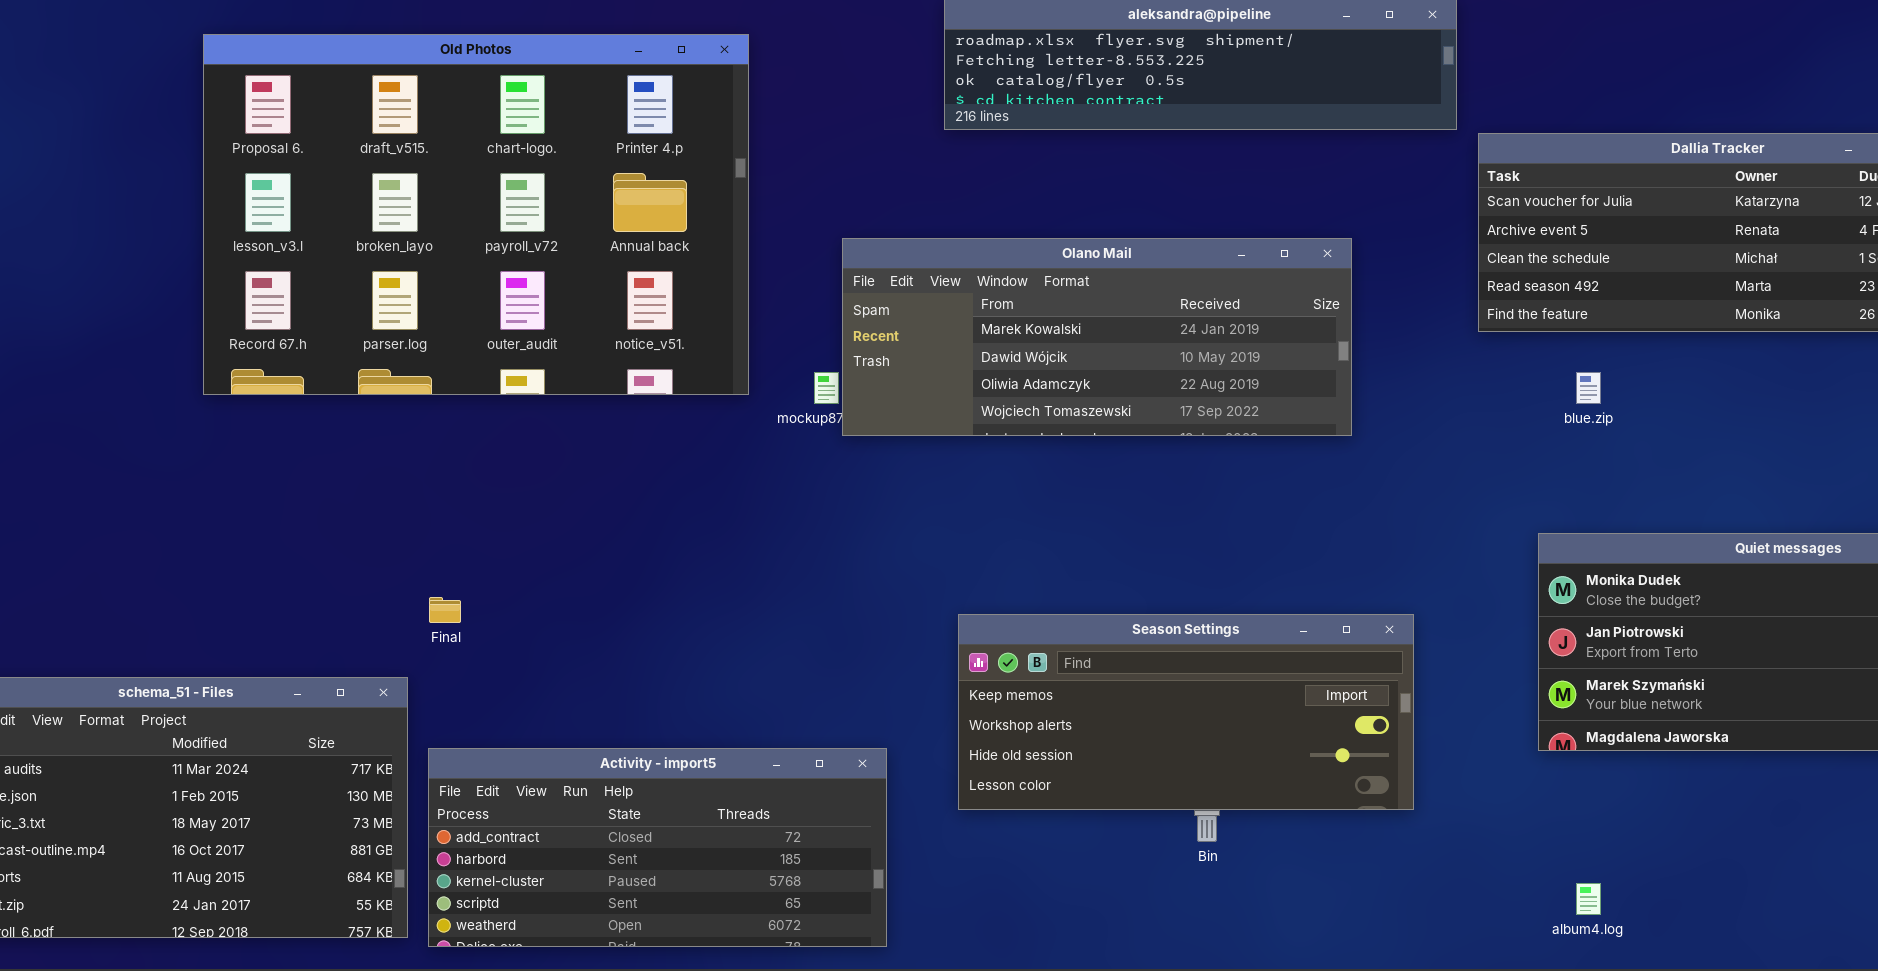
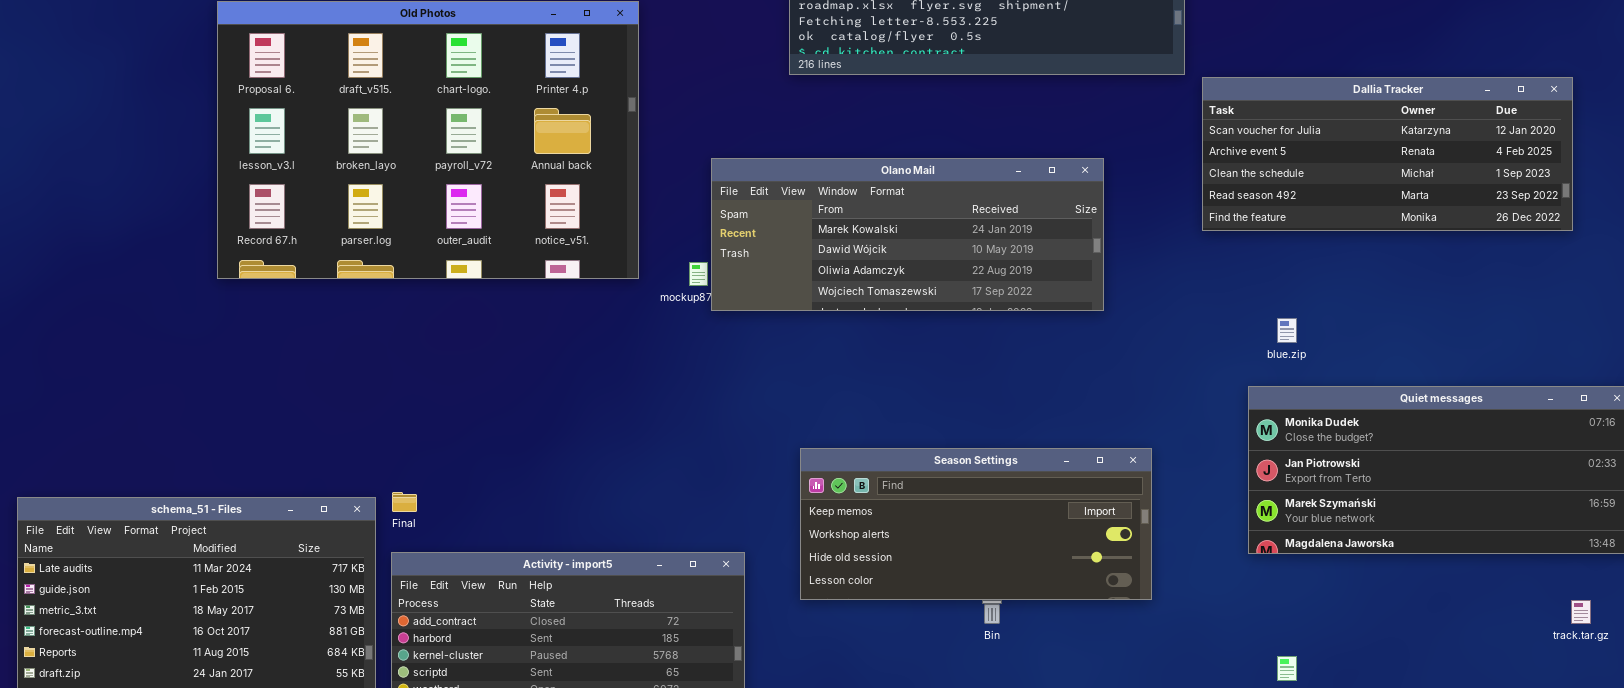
blue.zip: [1576,372,1601,404] -> [1277,318,1297,343], moved
Final: [429,597,461,623] -> [392,492,417,512], moved

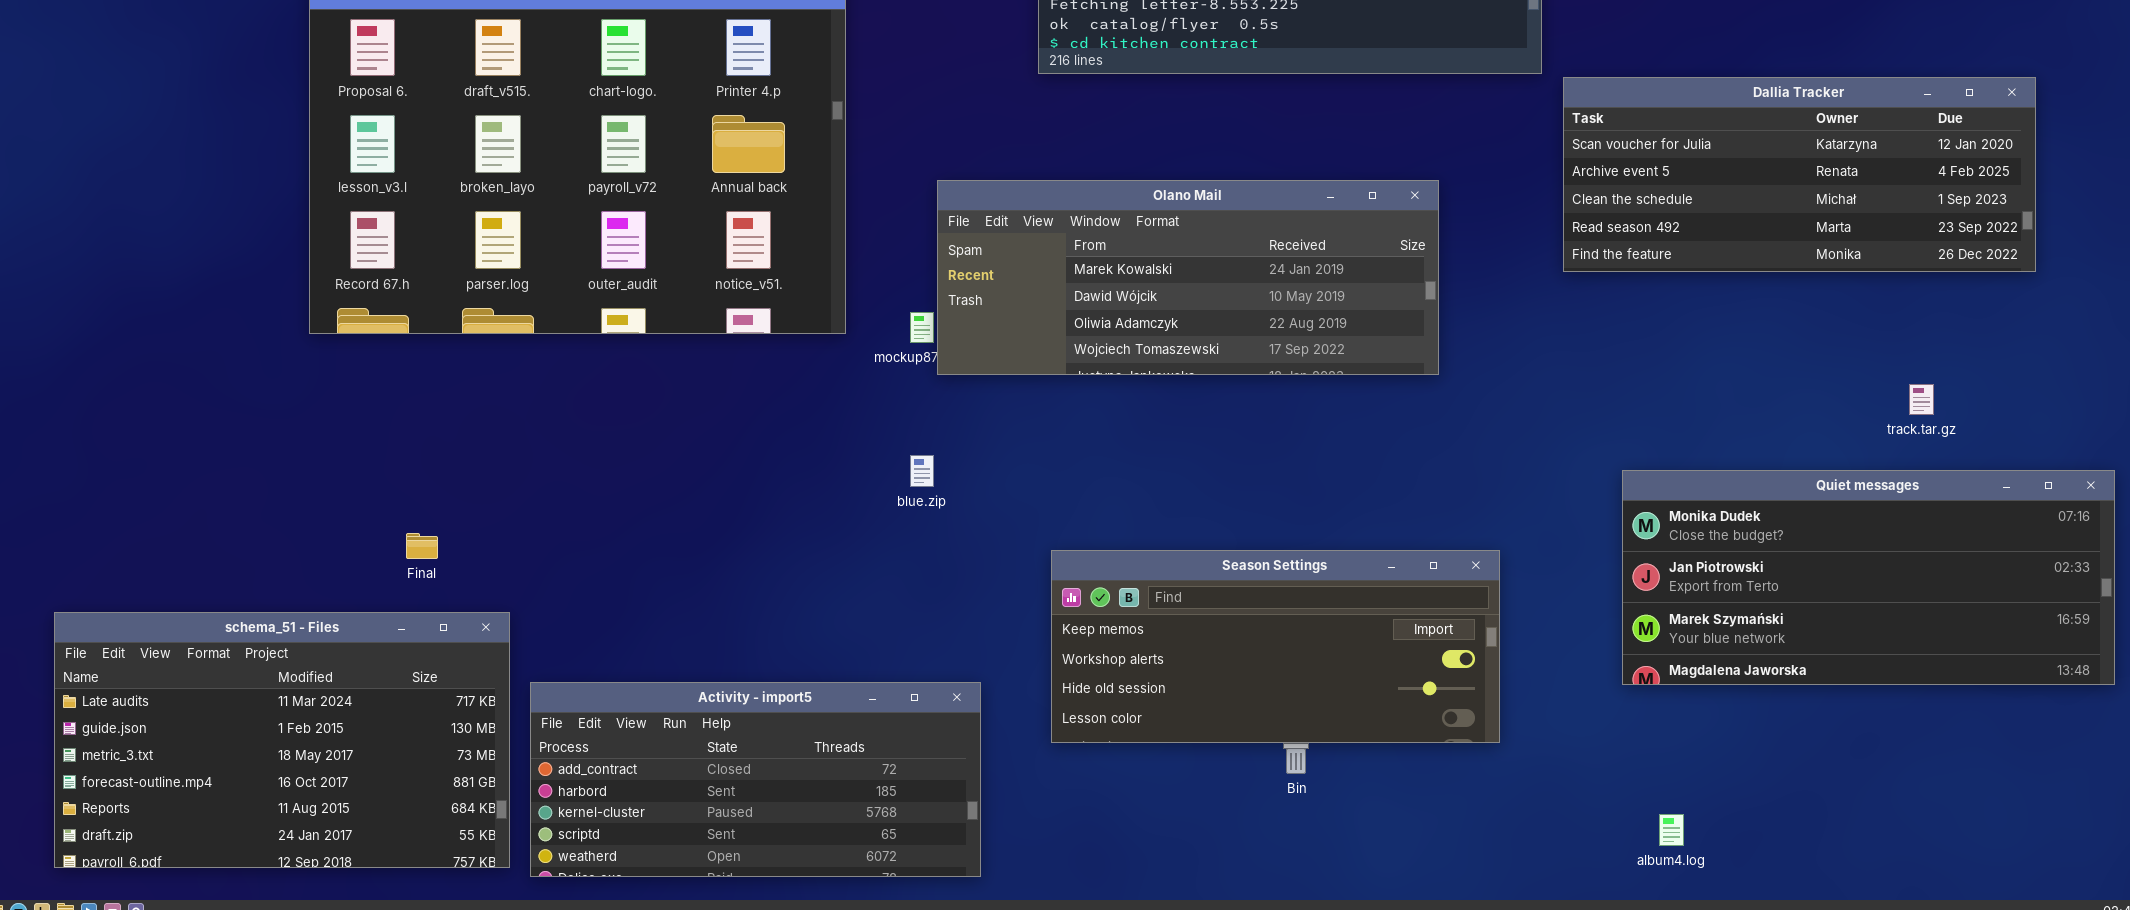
blue.zip: [1277,318,1297,343] -> [910,455,934,487], moved
Final: [392,492,417,512] -> [406,533,438,559], moved
track.tar.gz: [1571,600,1591,624] -> [1909,384,1934,415], moved

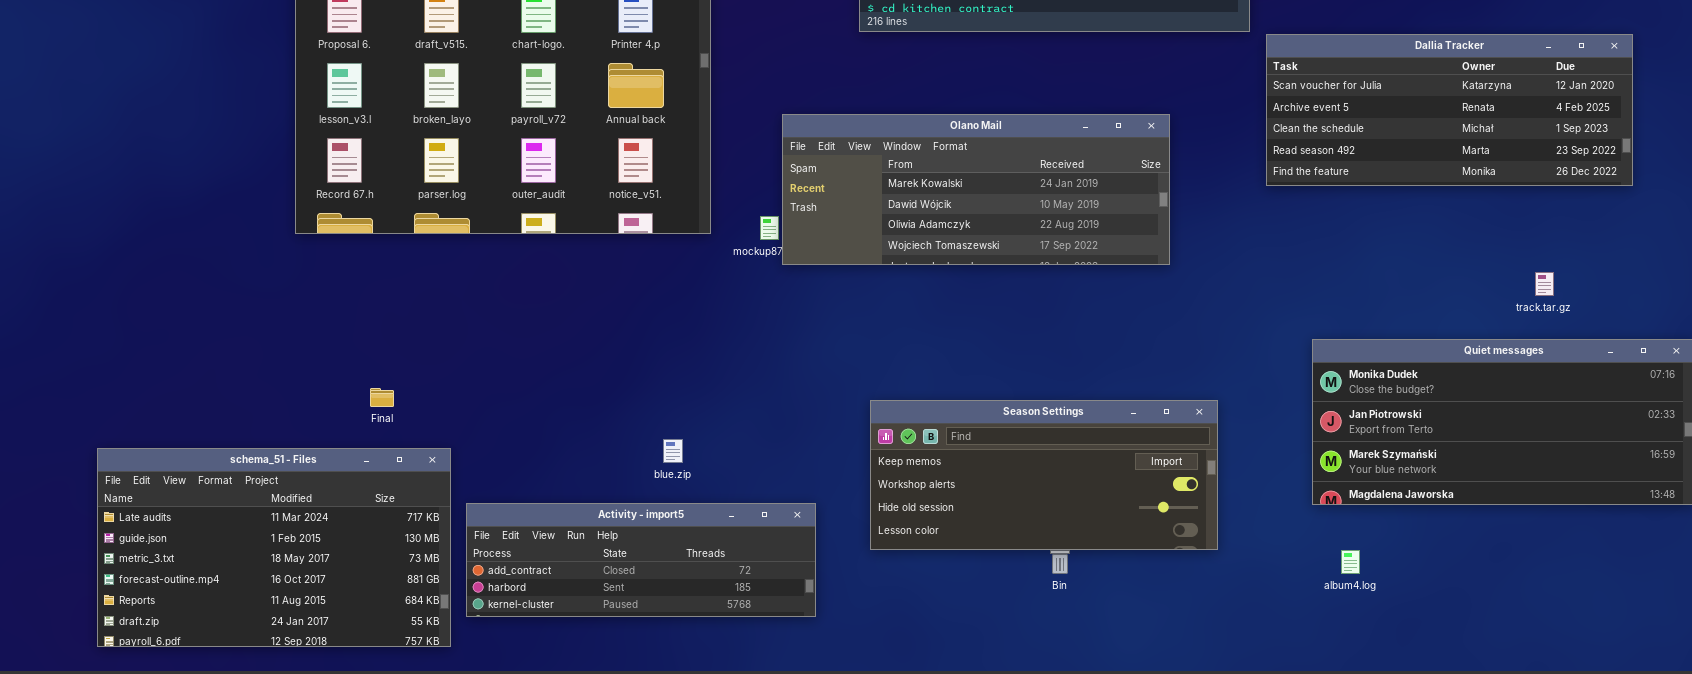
blue.zip: [910,455,934,487] -> [663,439,683,463], moved
Activity - import5: [530,682,981,877] -> [466,503,816,617], resized
album4.log: [1659,814,1684,846] -> [1341,550,1360,574], moved

